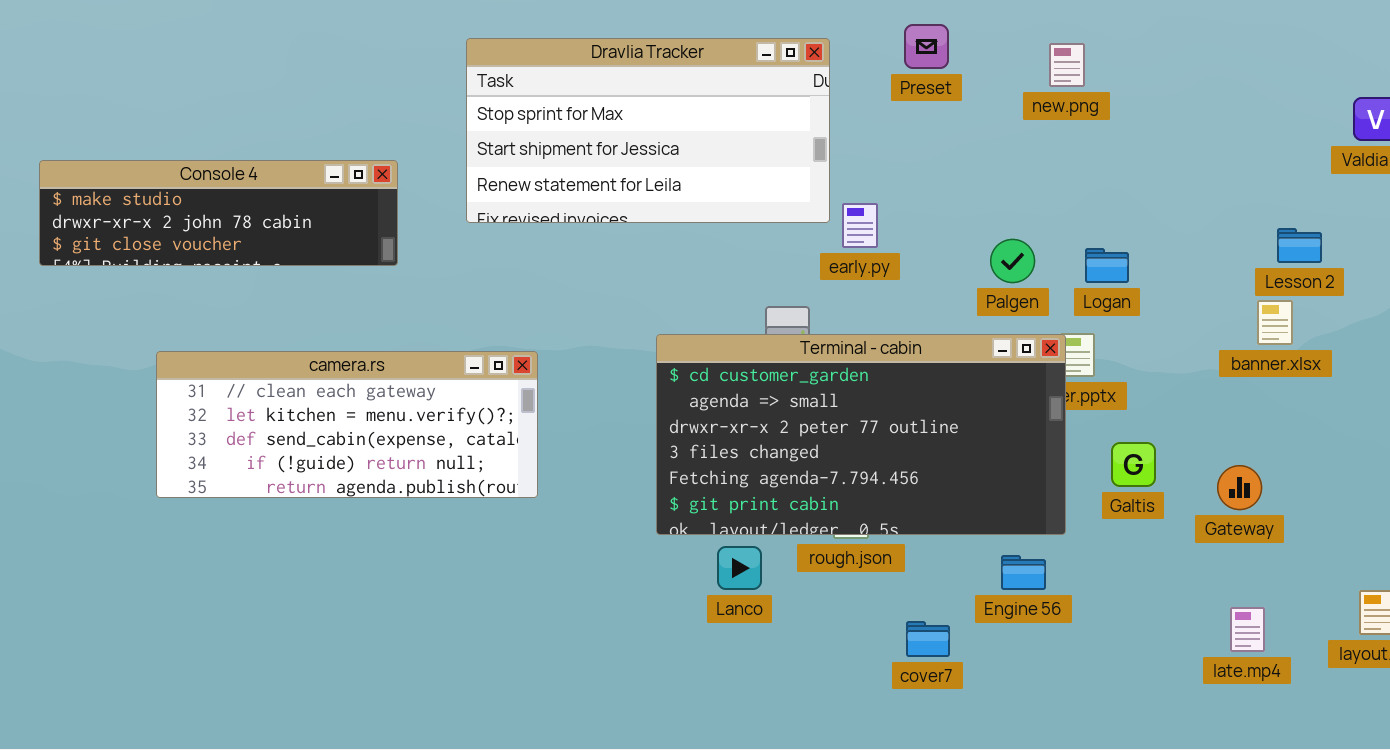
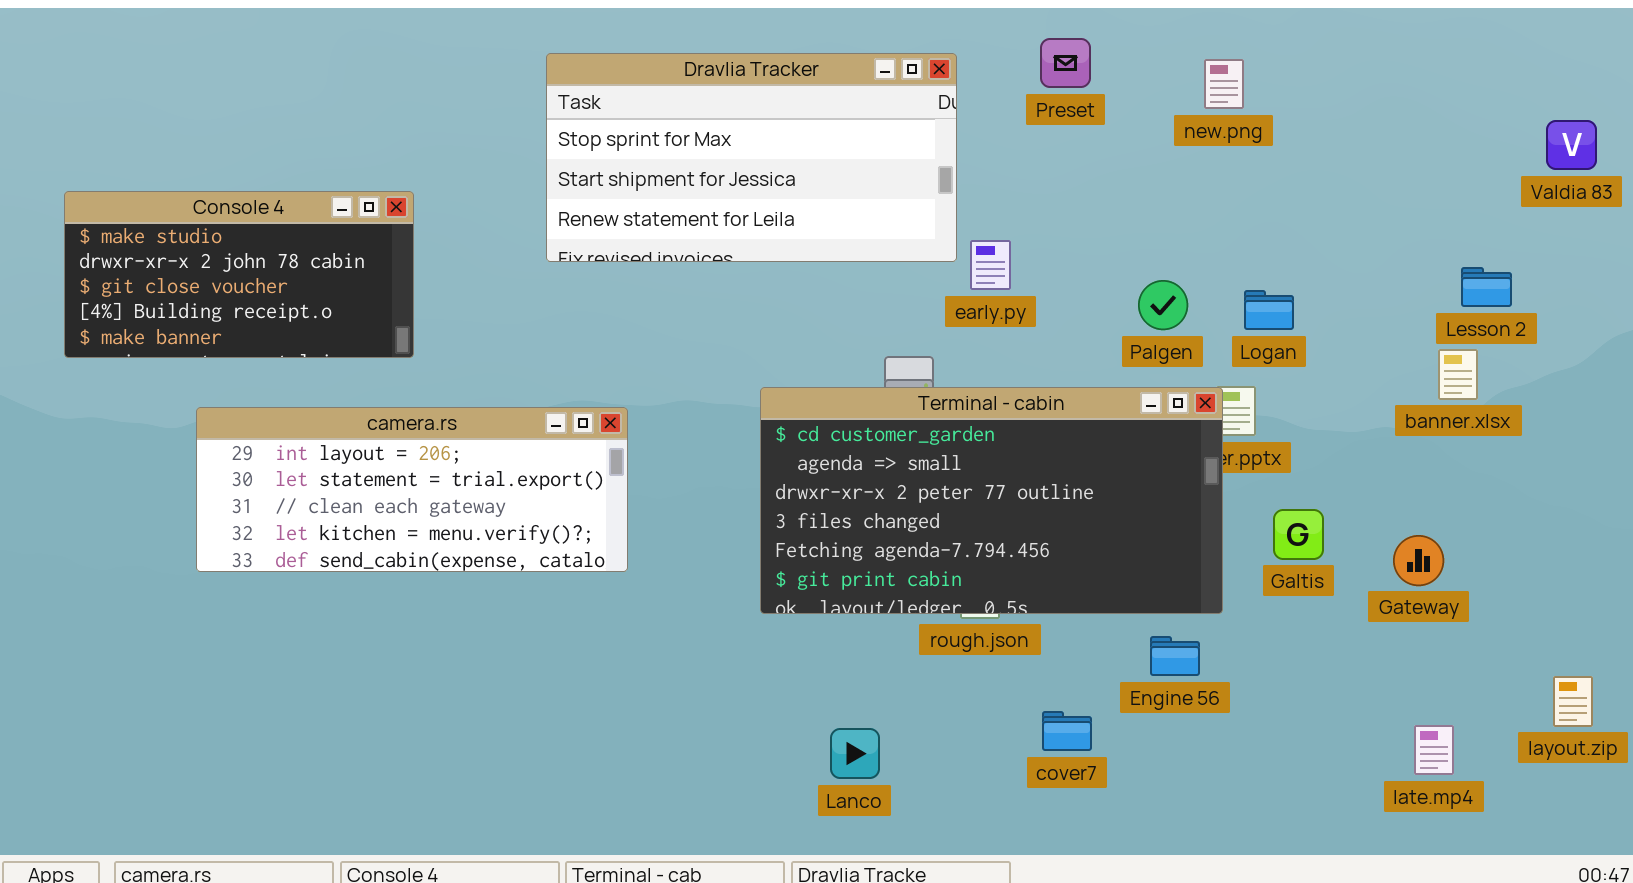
Console 4: [39,160,398,266] -> [64,191,414,358], resized
camera.rs: [156,351,538,498] -> [196,407,628,572], scrolled up 2 rows
Lanco: [717,546,762,590] -> [830,728,880,779], moved
late.mp4: [1230,607,1265,652] -> [1414,725,1454,775], moved

